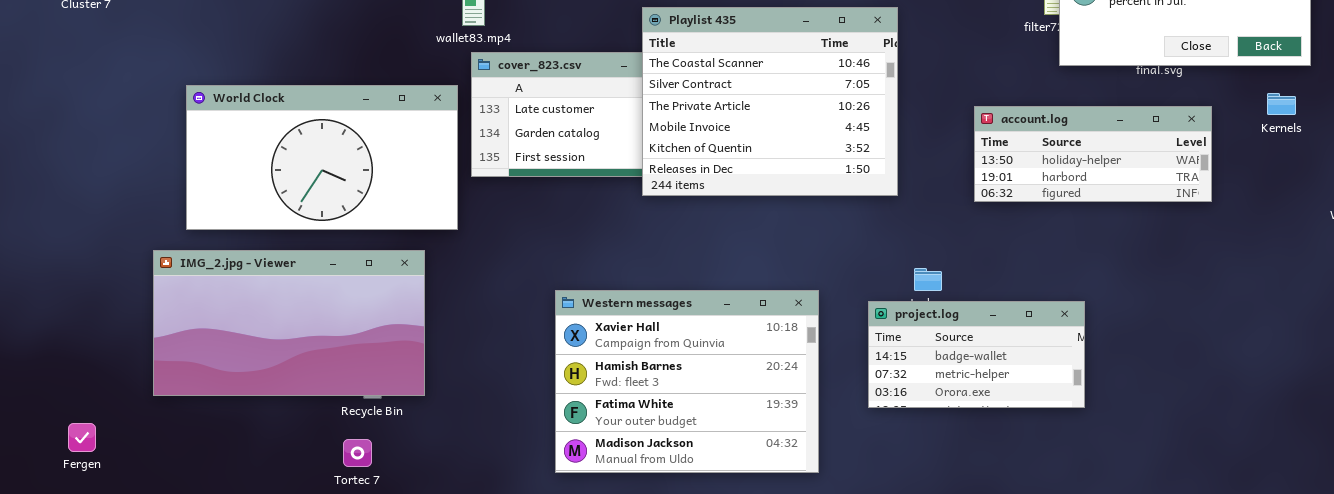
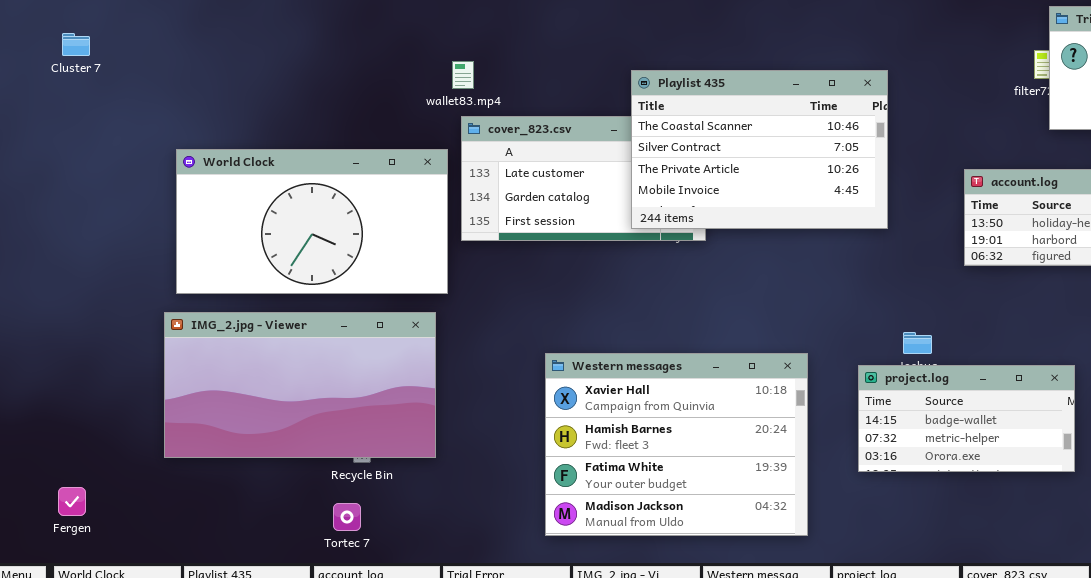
Playlist 435: [642,7,898,196] -> [631,70,888,229], resized
IMG_2.jpg - Viewer: [153,250,425,396] -> [164,312,436,458], moved

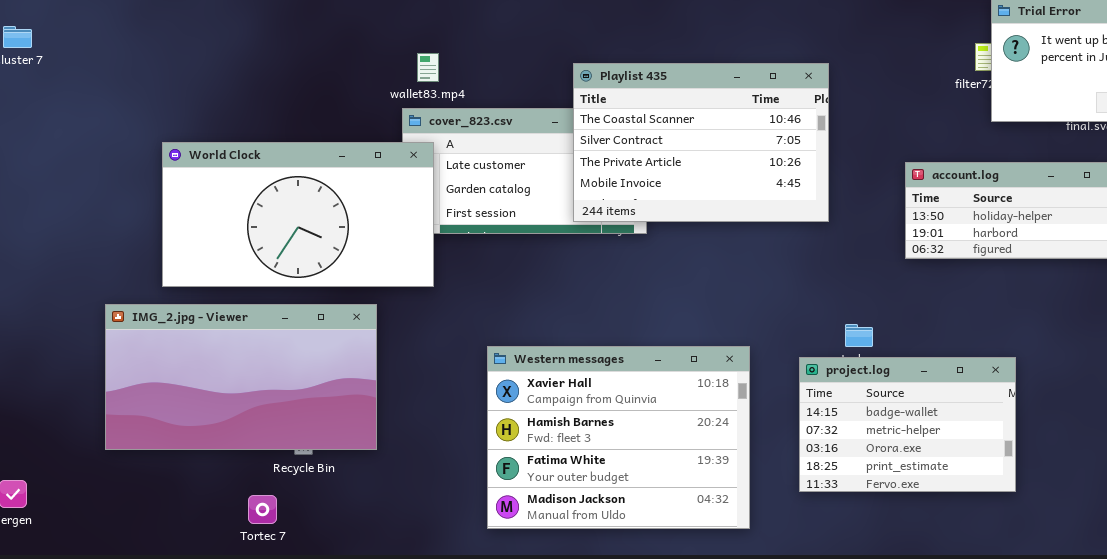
wallet83.mp4: [452,61,474,89] -> [417,53,439,82], moved
World Clock: [176,149,448,294] -> [162,142,434,287], moved
project.log: [858,365,1075,472] -> [799,357,1016,492], resized
Tortec 7: [333,503,361,531] -> [248,495,277,524], moved

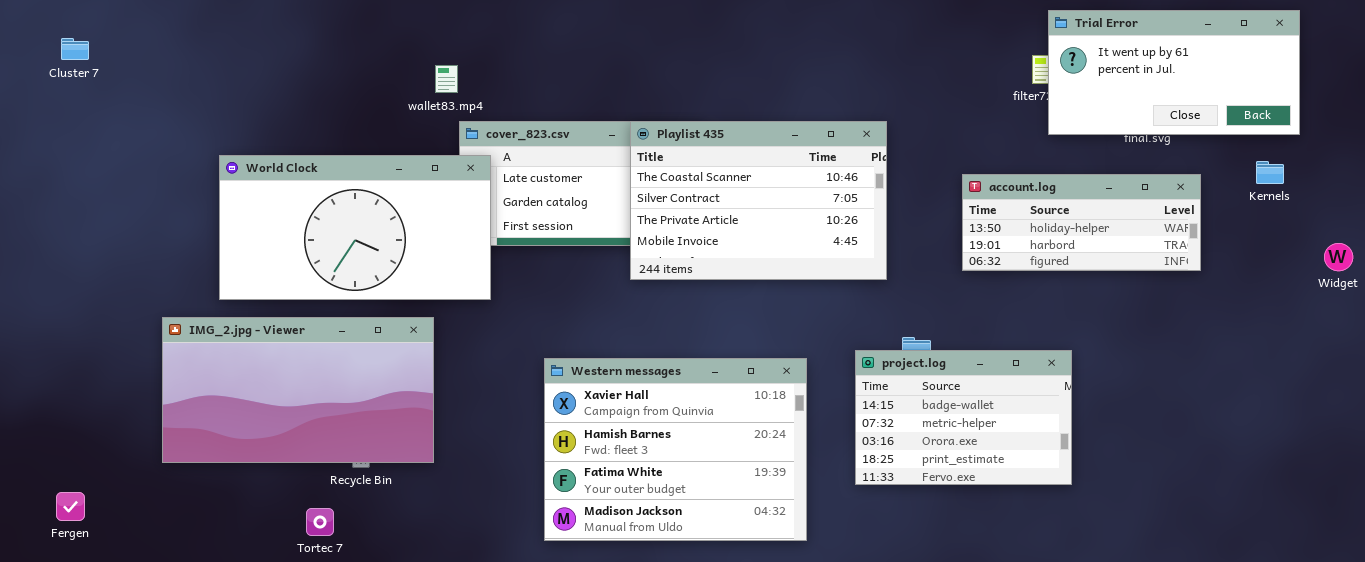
wallet83.mp4: [417,53,439,82] -> [435,65,458,93], moved
Playlist 435: [573,63,829,222] -> [630,121,887,280], moved
project.log: [799,357,1016,492] -> [855,350,1072,485], moved

